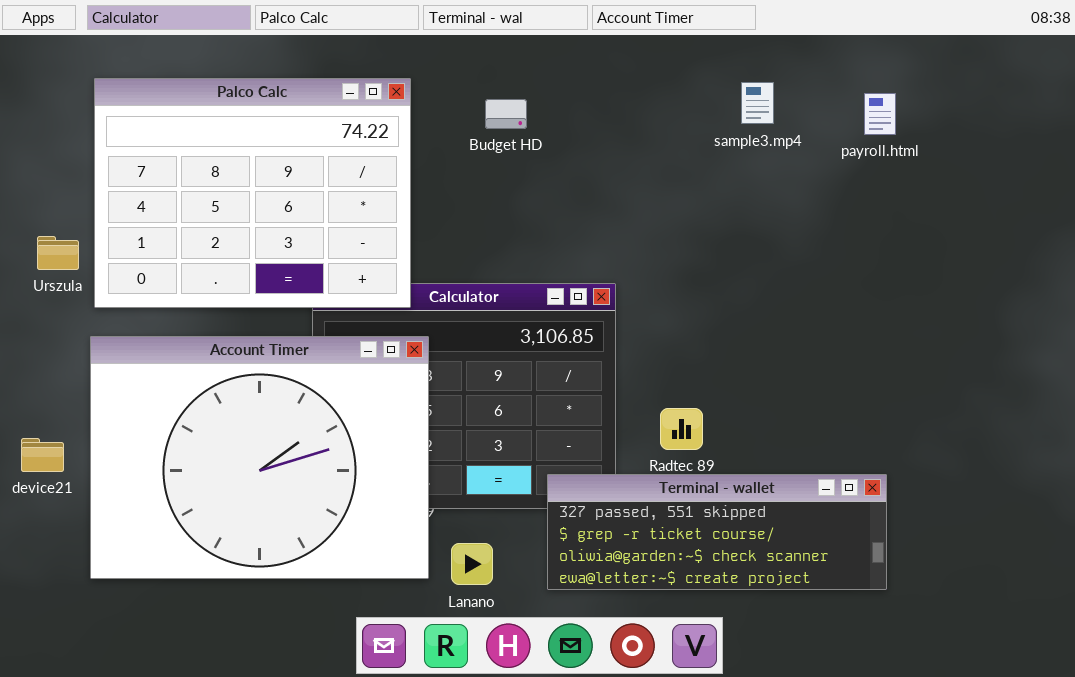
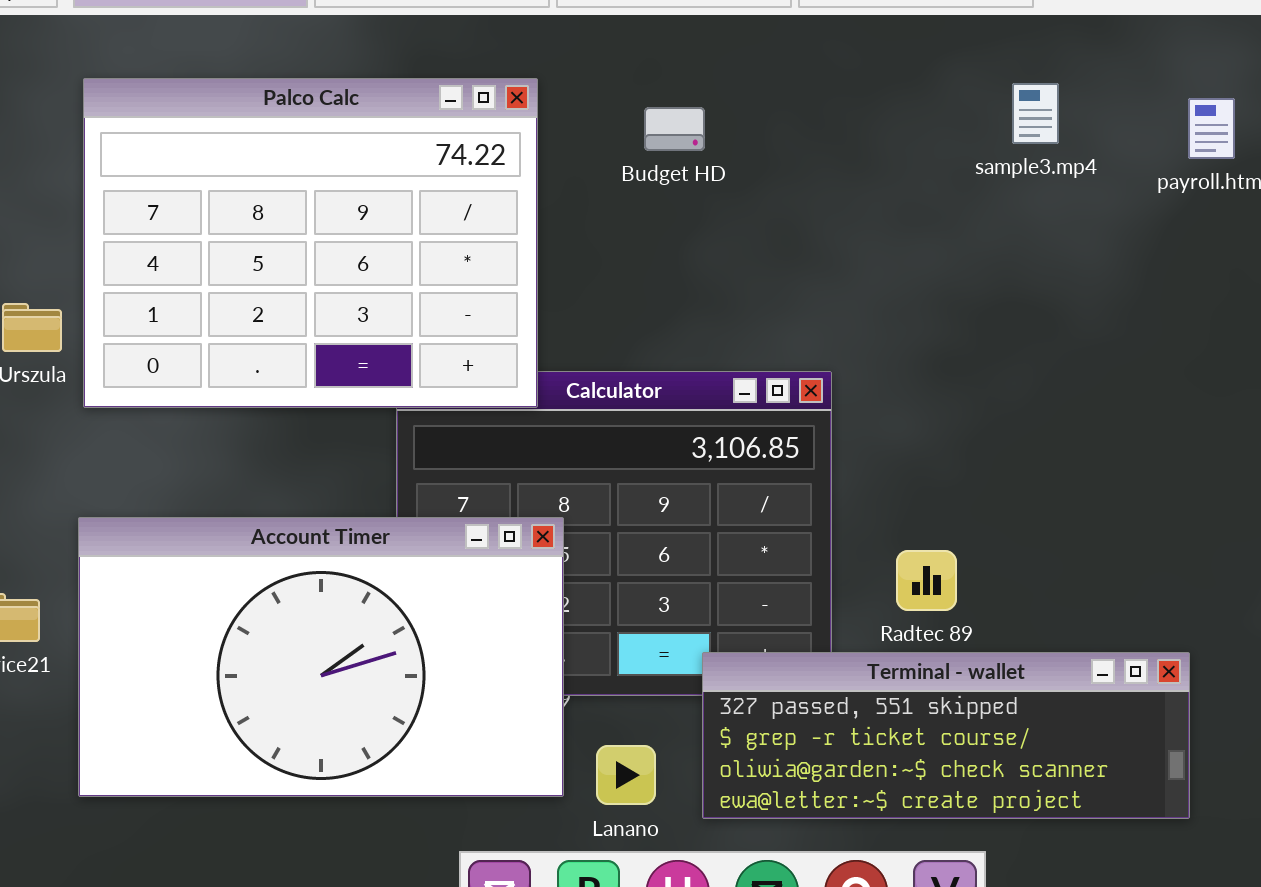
Account Timer: [90,336,429,579] -> [78,517,564,797], resized
Terminal - wallet: [547,474,887,590] -> [702,652,1190,819], moved

